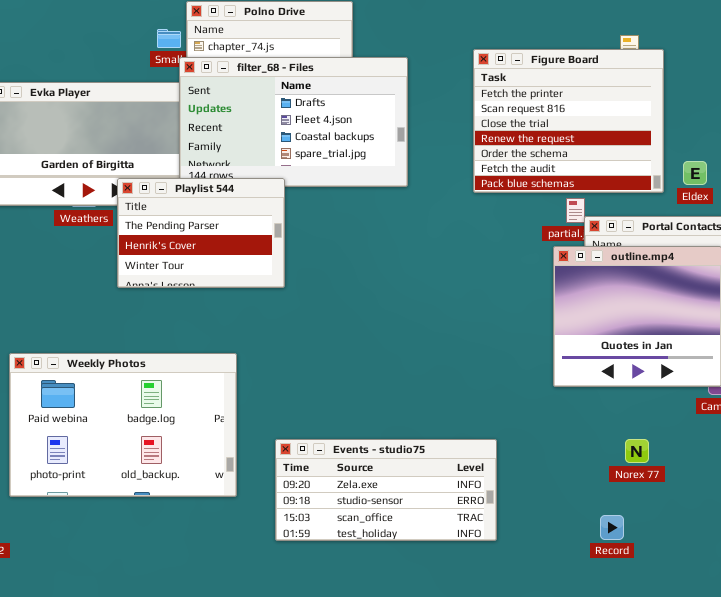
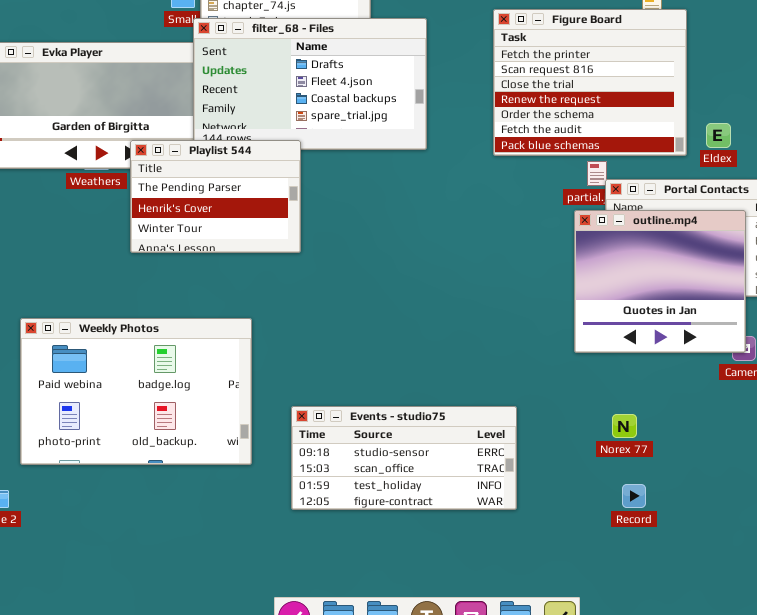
Norex 77: [625,439,649,463] -> [612,414,637,438], moved
Events - studio75: [275,439,497,541] -> [291,406,517,510], scrolled down 1 row

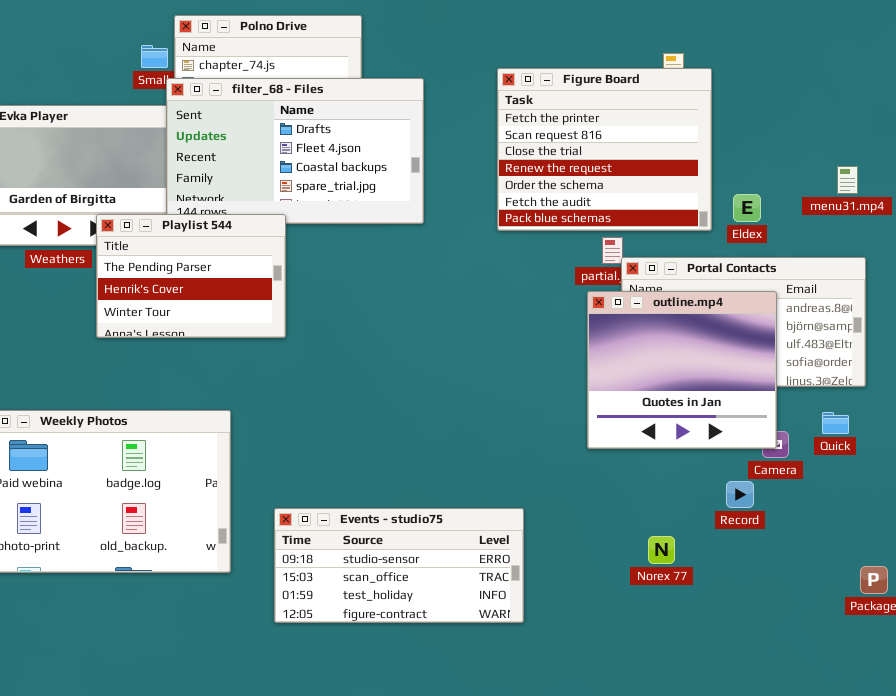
Norex 77: [612,414,637,438] -> [648,536,675,564], moved
Record: [622,484,646,508] -> [726,481,754,508], moved

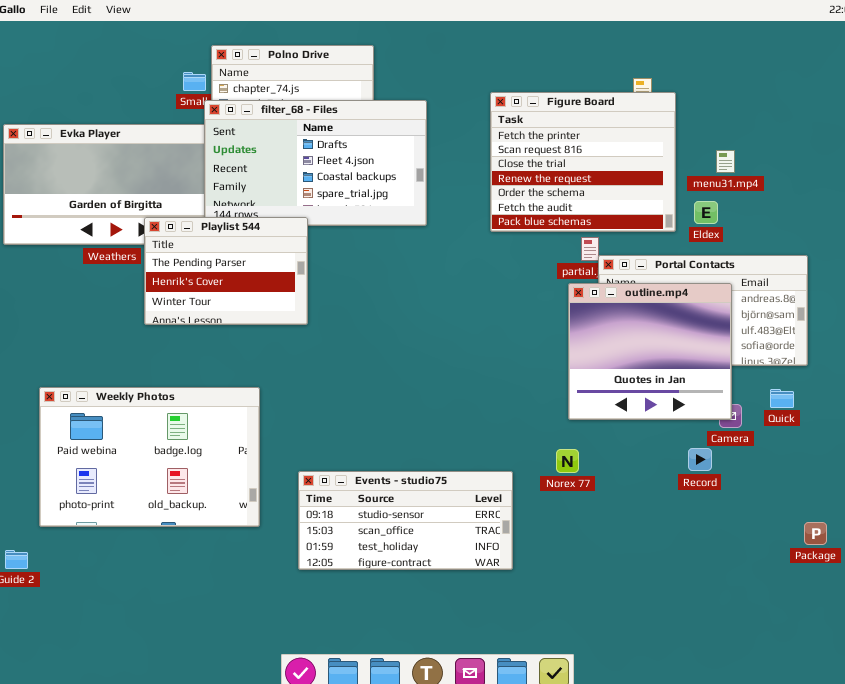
menu31.mp4: [837,166,858,194] -> [716,150,735,173], moved
Norex 77: [648,536,675,564] -> [556,449,579,473], moved

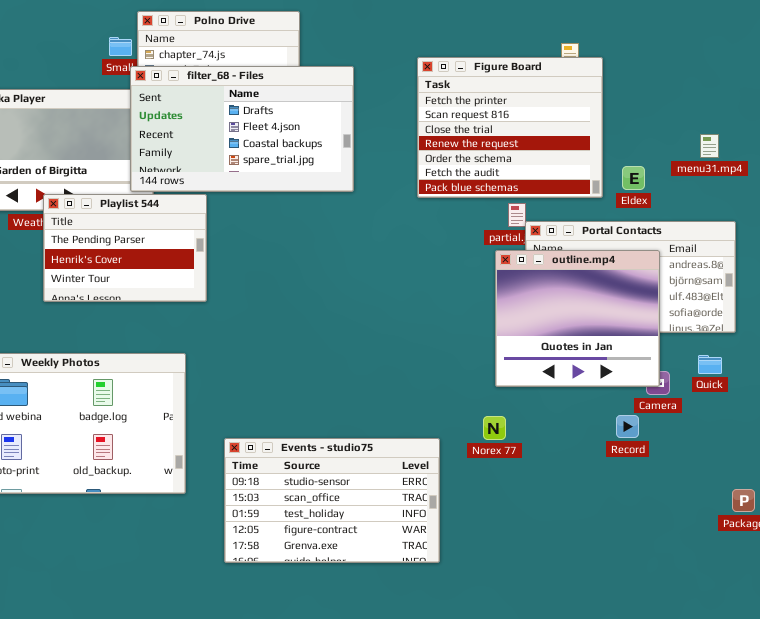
menu31.mp4: [716,150,735,173] -> [700,134,719,158], moved
Playlist 544: [144,217,308,325] -> [43,194,207,302], moved
Events - studio75: [298,471,513,570] -> [224,438,440,563], resized

